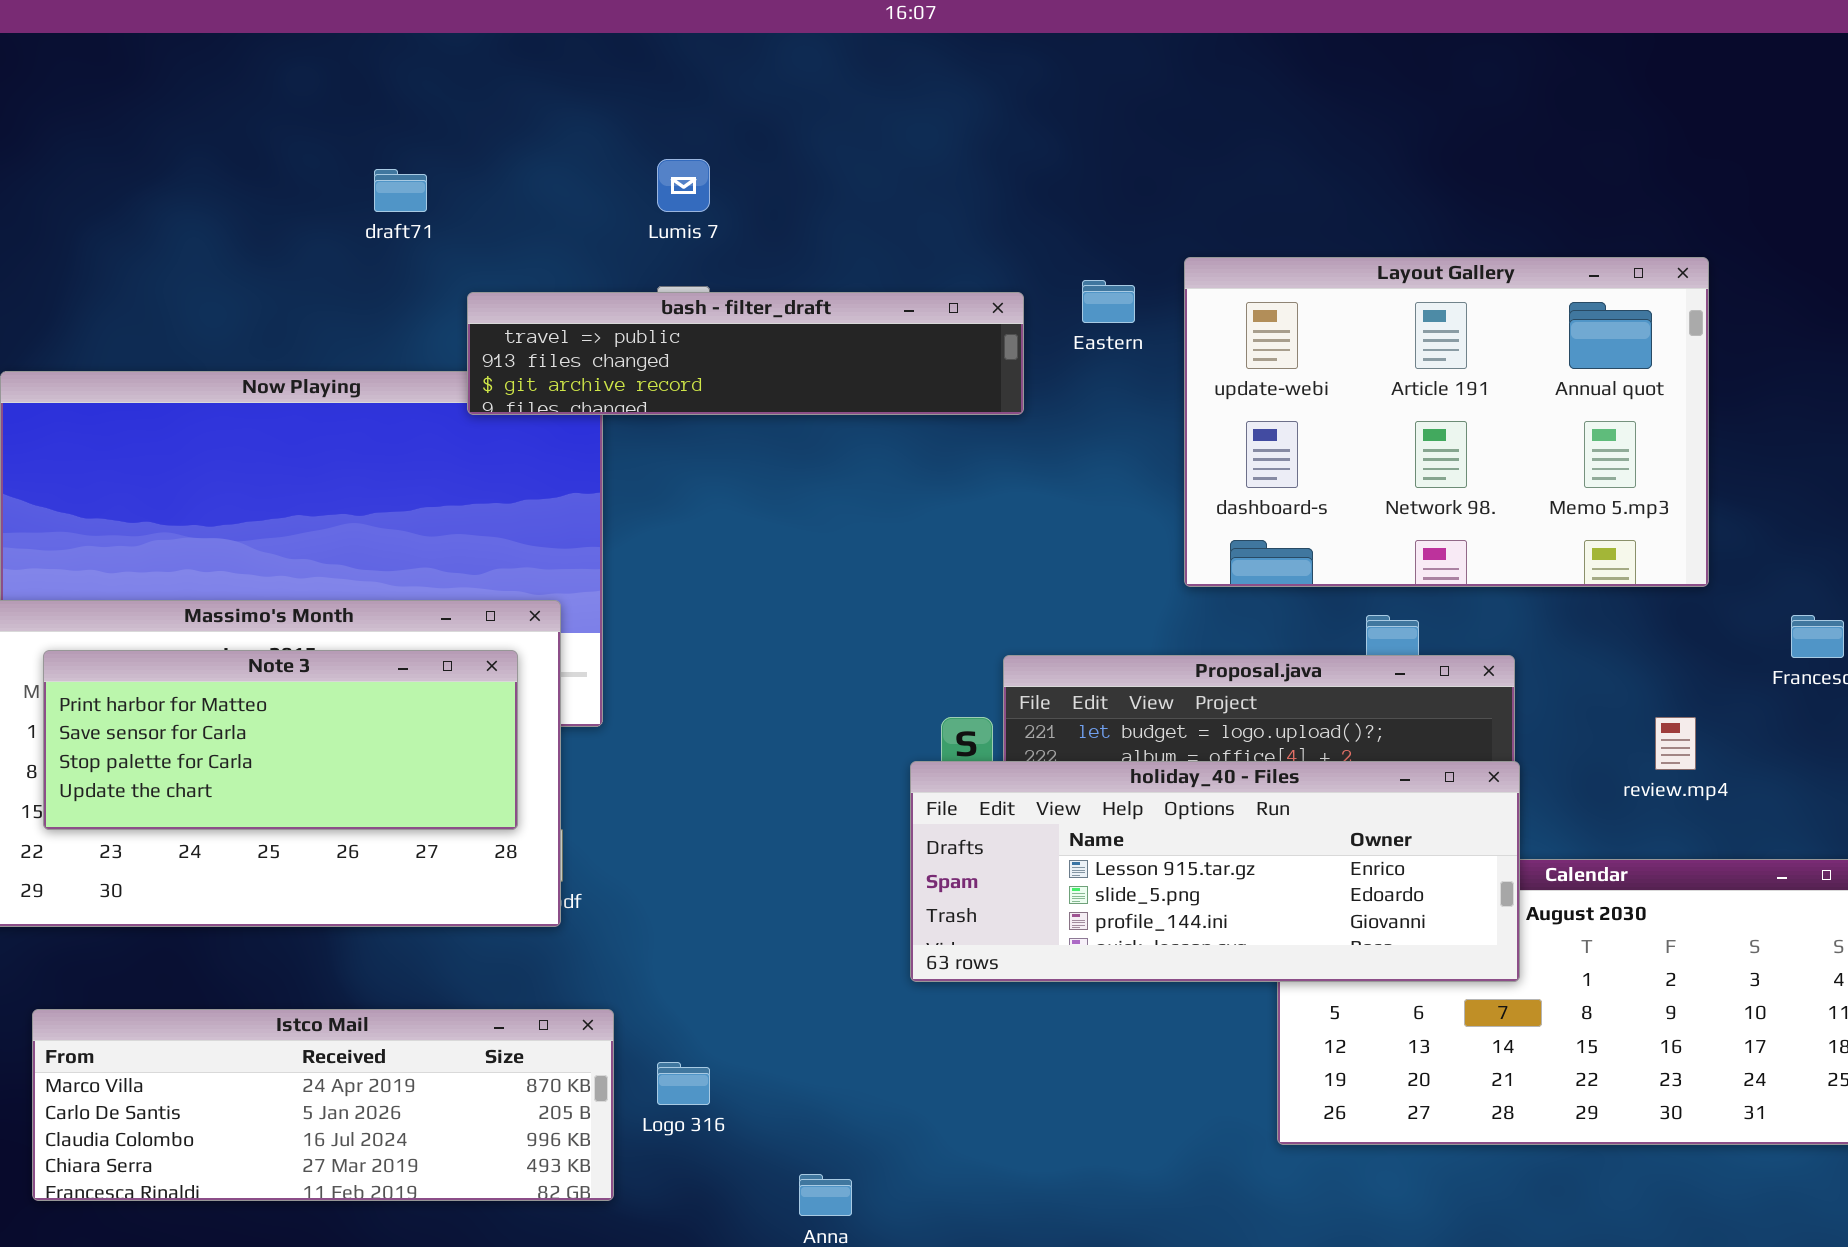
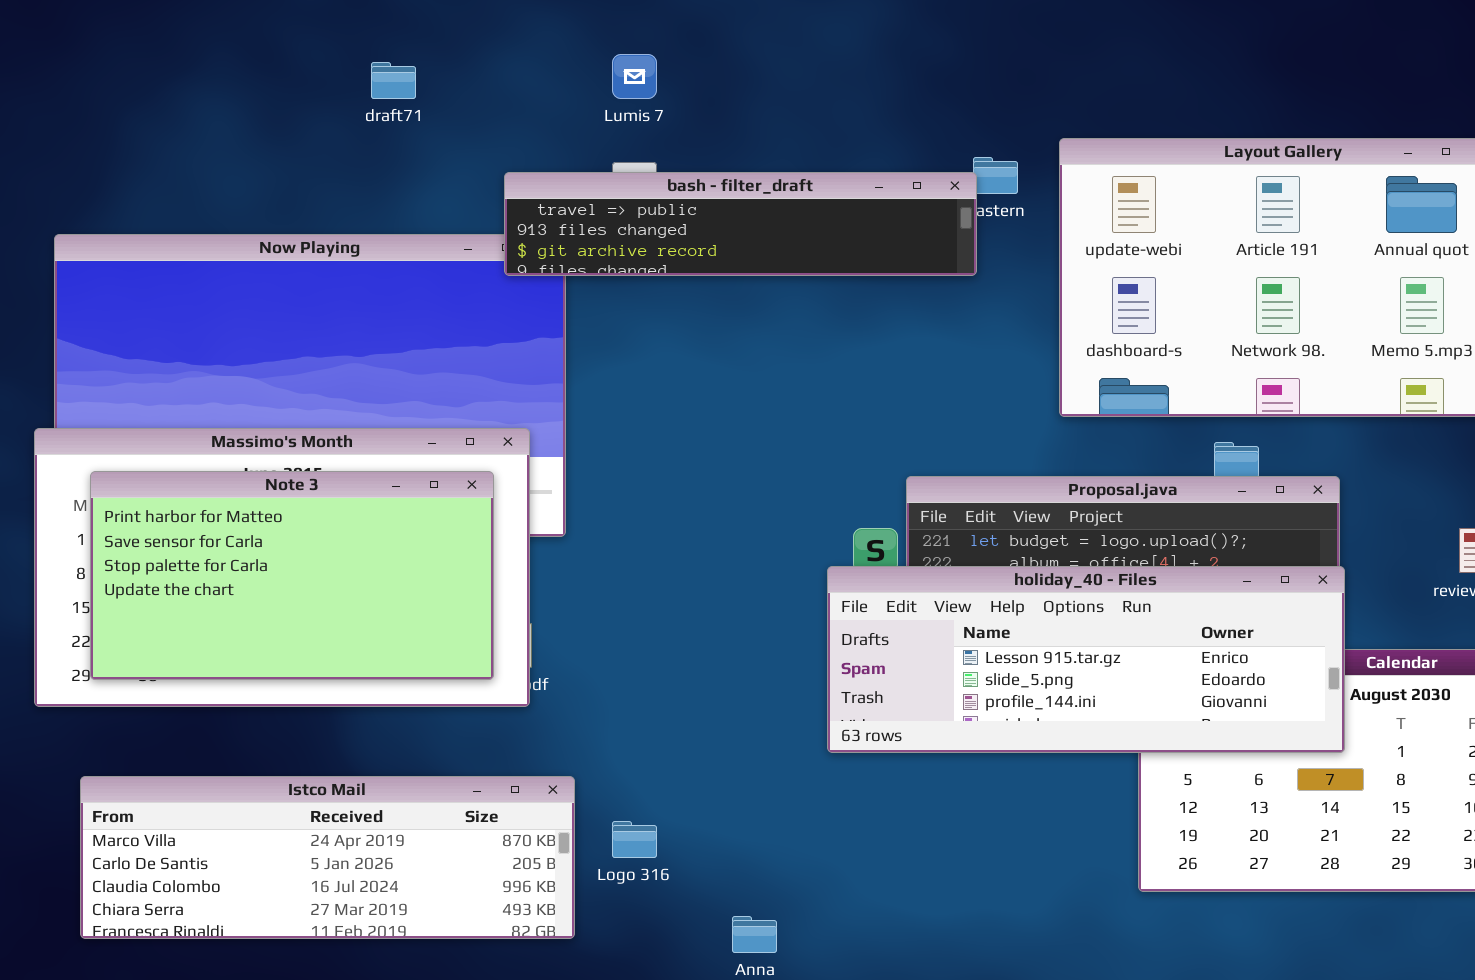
bash - filter_draft: [467,292,1024,415] -> [504,172,977,276], moved
Note 3: [43,650,518,830] -> [90,471,494,680], resized

